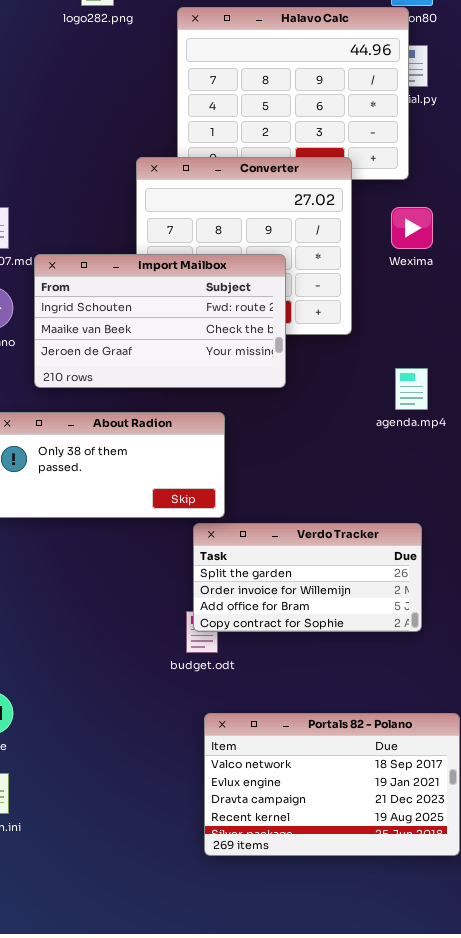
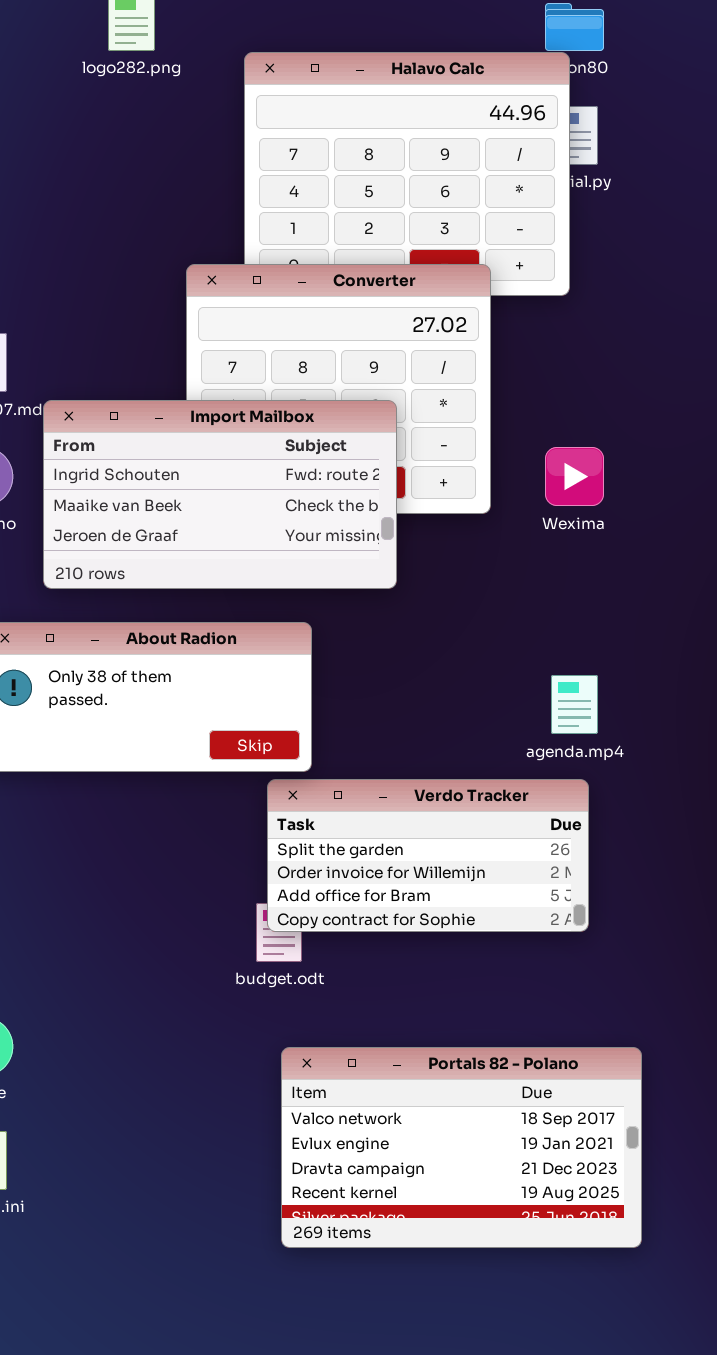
Wexima: [391,207,433,249] -> [545,447,604,506], moved
agenda.mp4: [395,368,428,410] -> [551,675,598,734], moved

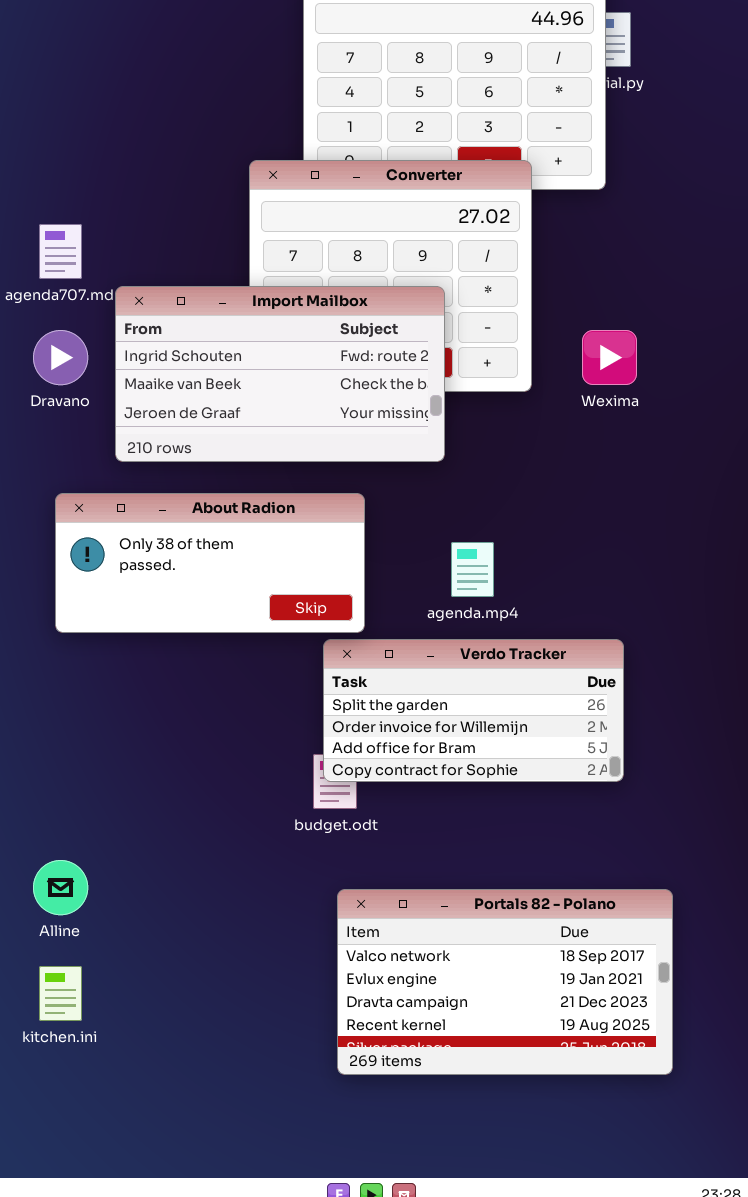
agenda.mp4: [551,675,598,734] -> [451,542,494,597], moved

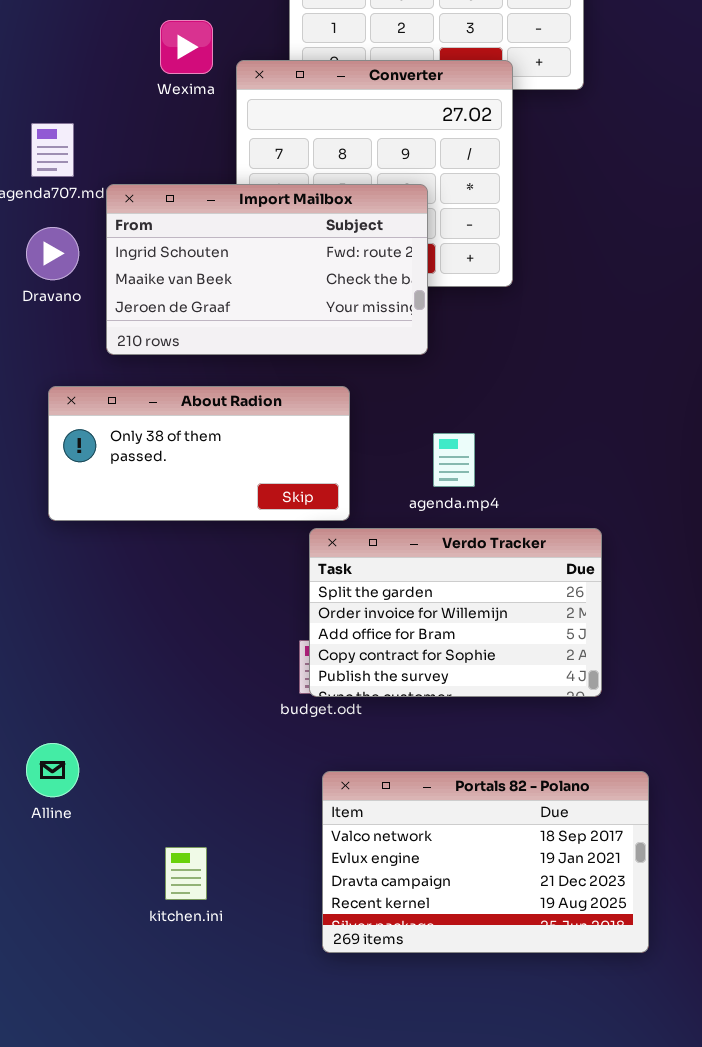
Wexima: [582,330,637,385] -> [160,20,213,74], moved
Verdo Tracker: [323,639,624,782] -> [309,528,602,697], resized
kitchen.ini: [39,966,82,1021] -> [165,847,207,900], moved

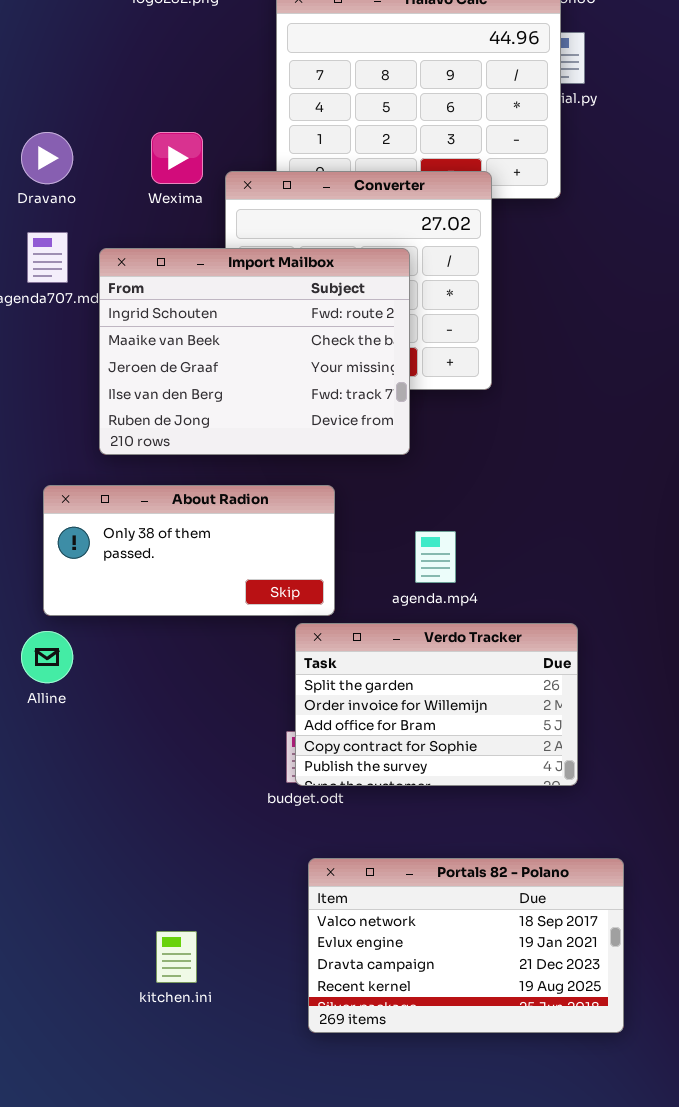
Import Mailbox: [106,184,428,355] -> [99,248,410,455], resized
Dravano: [26,227,79,280] -> [21,132,73,184], moved
Alline: [26,743,79,797] -> [21,631,73,683], moved

